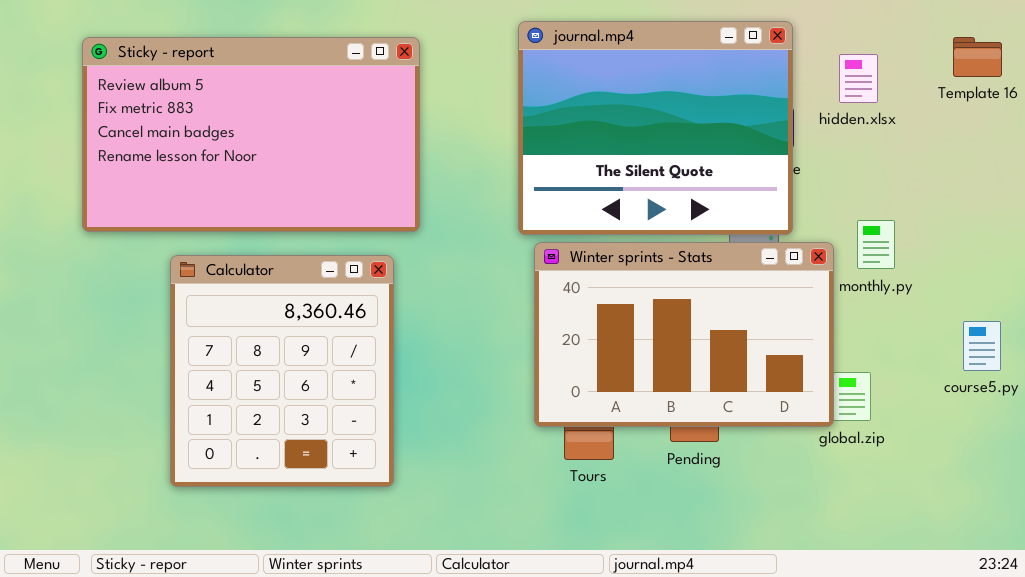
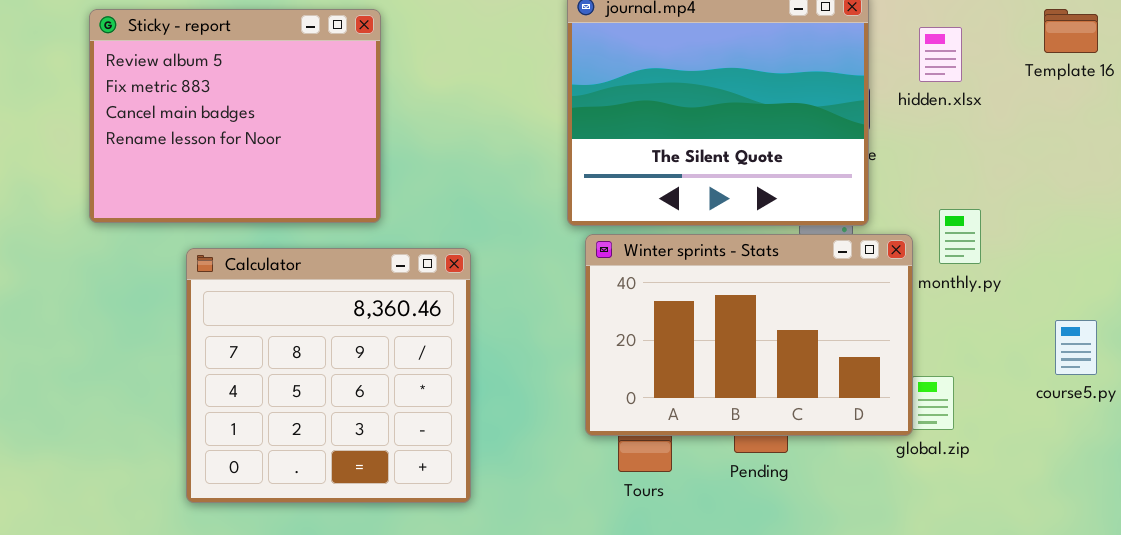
Sticky - report: [82,37,420,232] -> [89,9,381,223], resized
Calculator: [170,255,394,487] -> [186,248,471,503], resized

